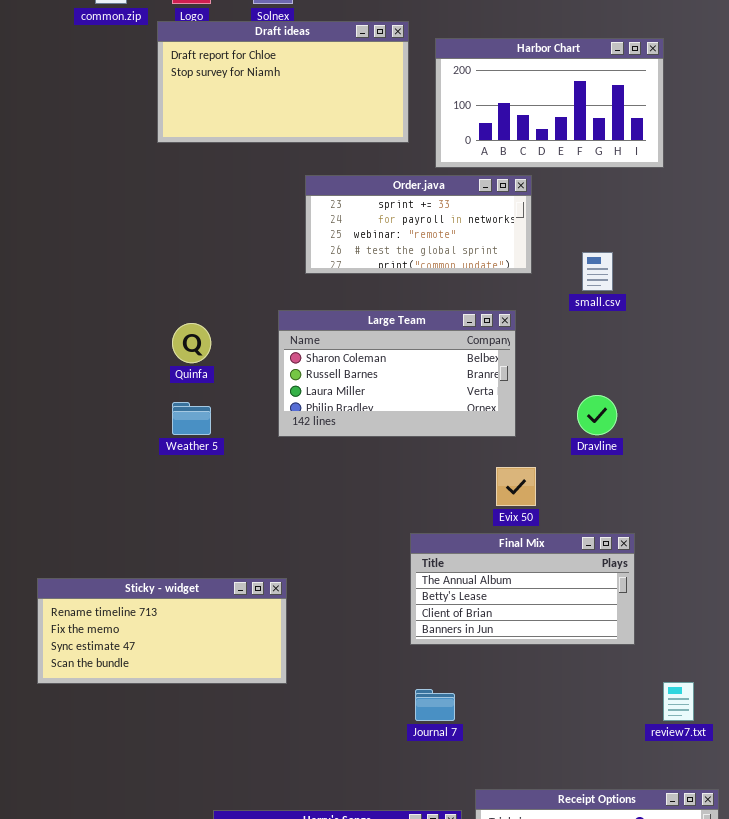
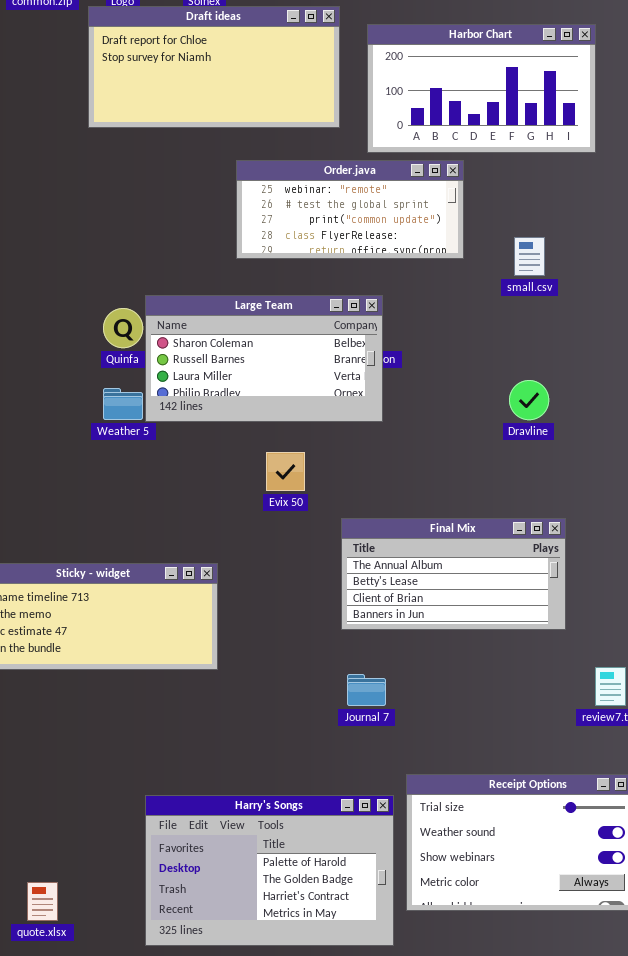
Order.java: [305,175,532,274] -> [236,160,464,259], scrolled down 2 rows
Large Team: [278,310,516,437] -> [145,295,383,422], moved
Evix 50: [496,467,536,506] -> [266,452,305,491], moved

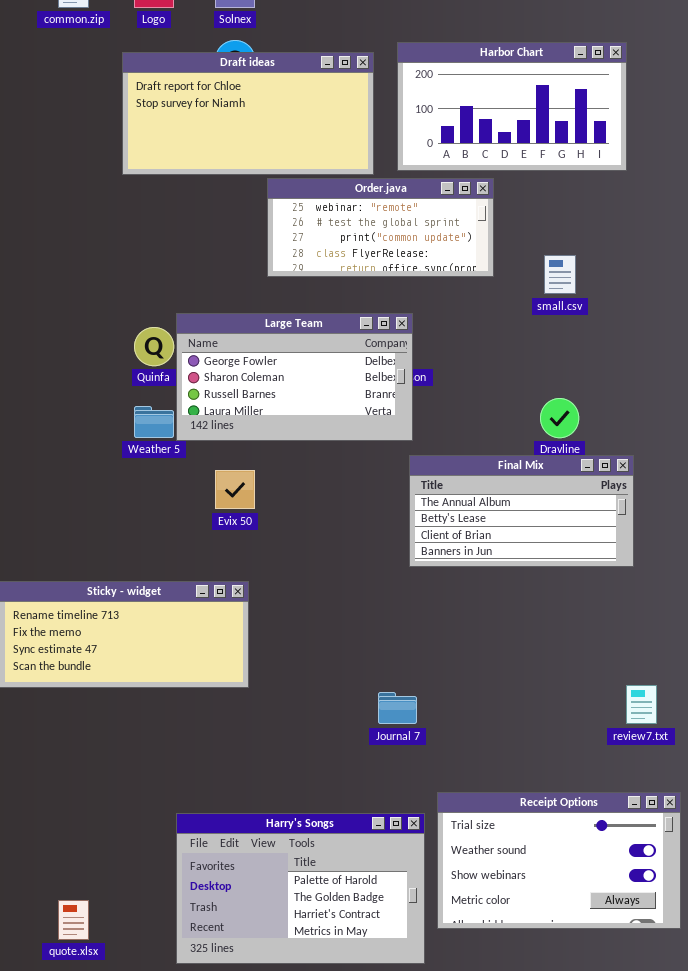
Draft ideas: [88,6,340,128] -> [122,52,374,175], moved
Large Team: [145,295,383,422] -> [176,313,413,441], scrolled up 1 row
Evix 50: [266,452,305,491] -> [215,470,255,509], moved
Final Mix: [341,518,566,630] -> [409,455,634,567], moved

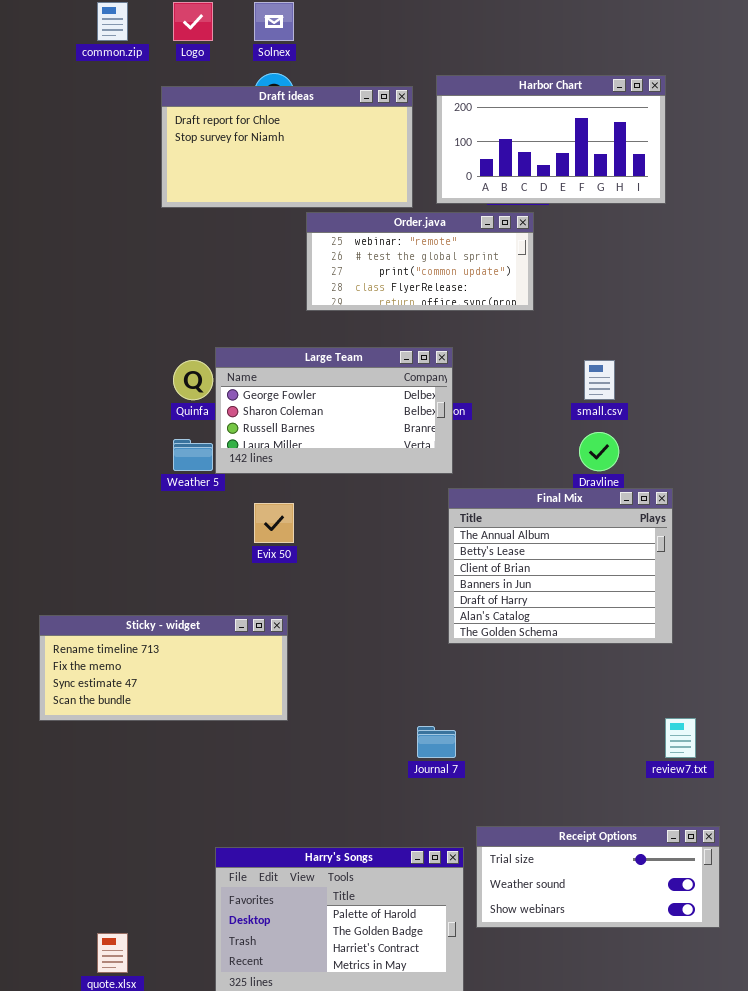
small.csv: [544,255,576,294] -> [584,360,615,400], moved
Final Mix: [409,455,634,567] -> [448,488,673,644], resized
Receipt Options: [437,792,681,929] -> [476,826,720,928], resized

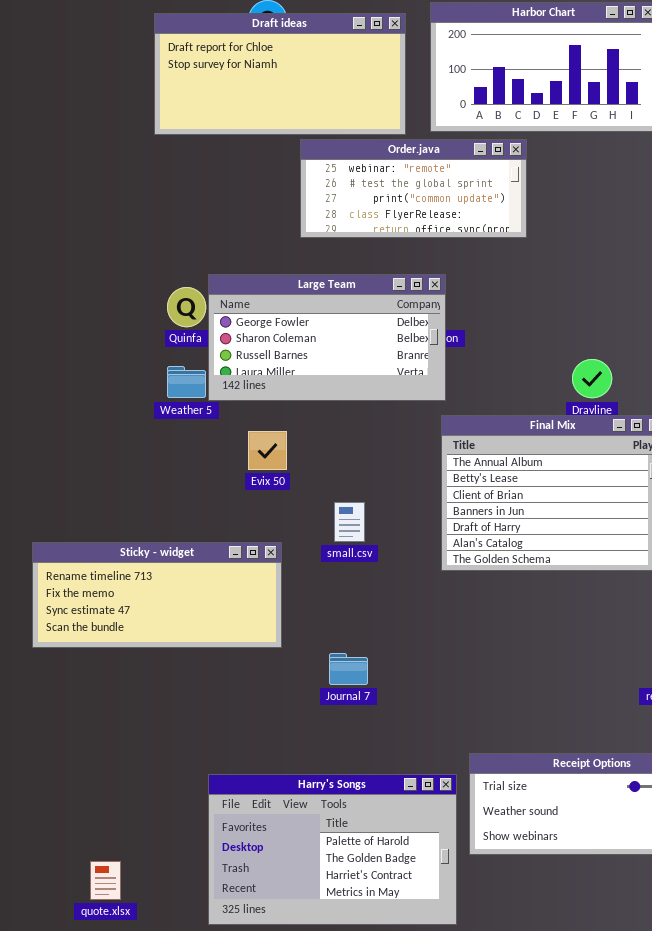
small.csv: [584,360,615,400] -> [334,502,365,542], moved
Journal 7: [417,726,456,758] -> [329,653,368,685], moved

